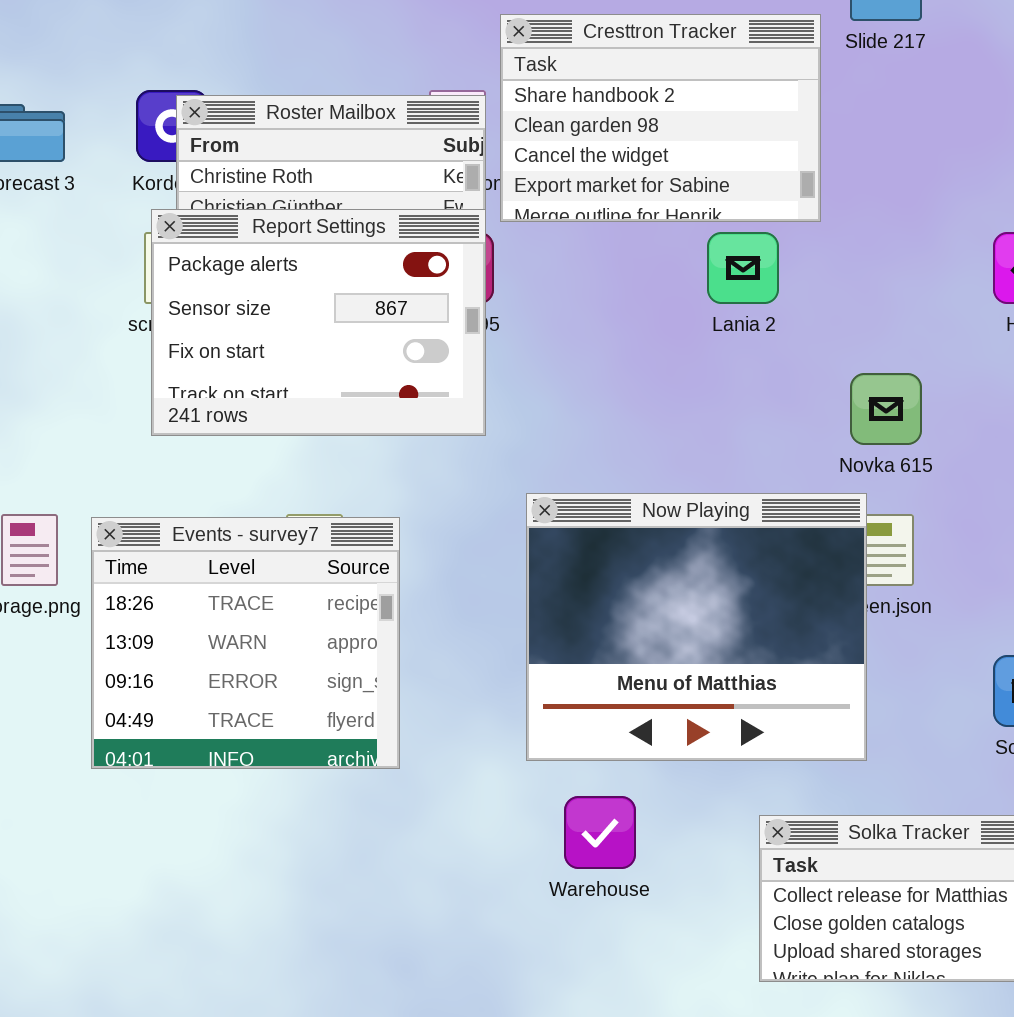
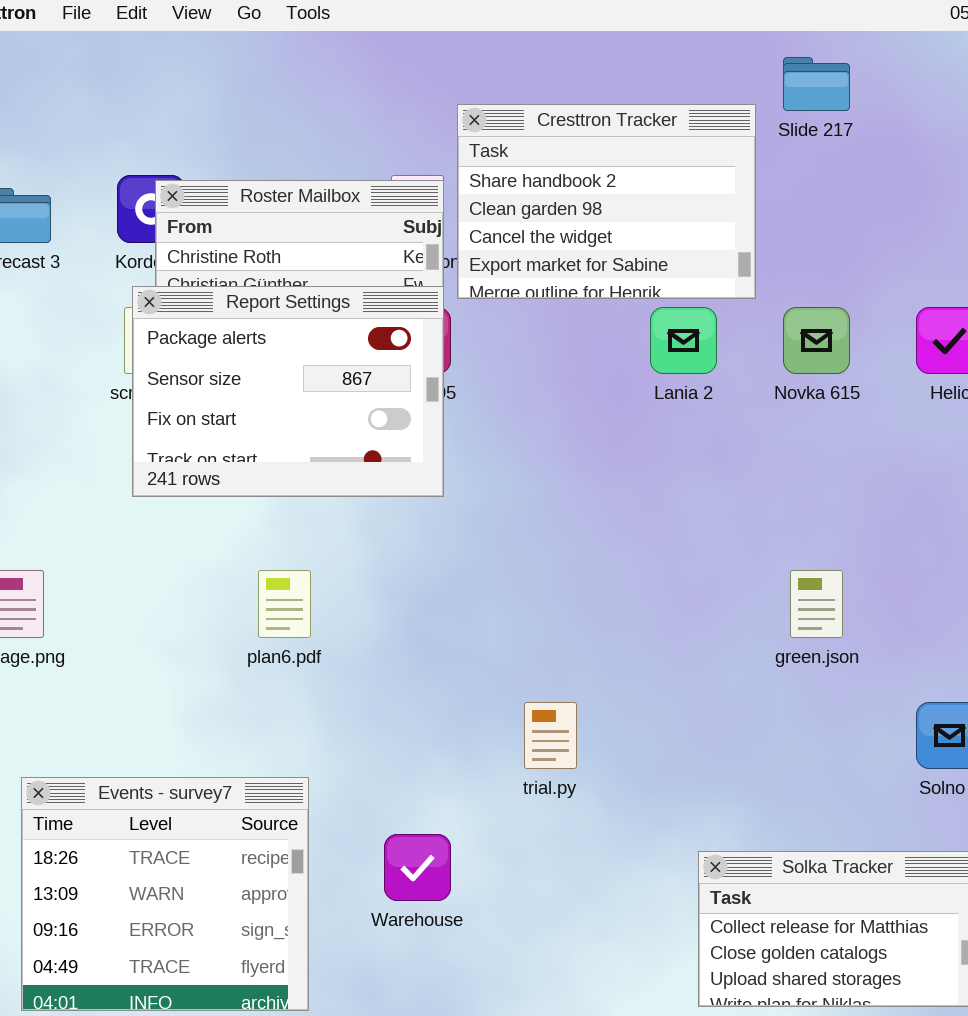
Novka 615: [850,373,922,445] -> [783,307,850,374], moved
Now Playing: [526,493,867,761] -> none, closed
Events - survey7: [91,517,400,769] -> [21,777,309,1011], moved
Warehouse: [564,796,636,869] -> [384,834,451,901], moved

